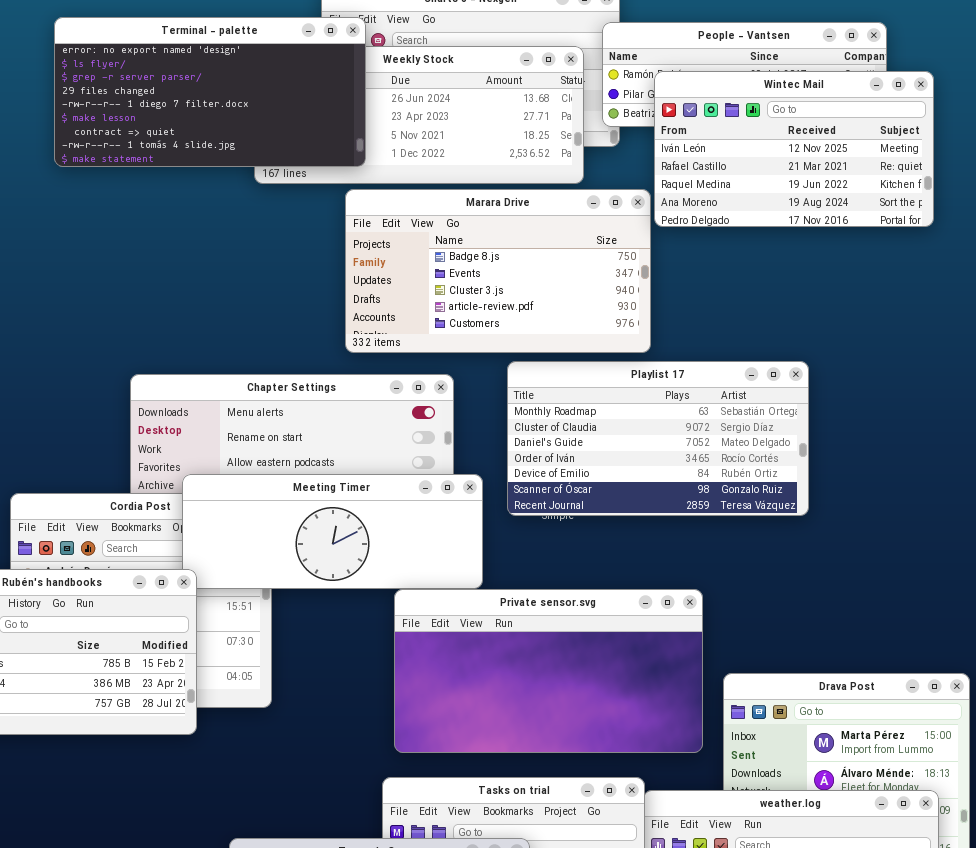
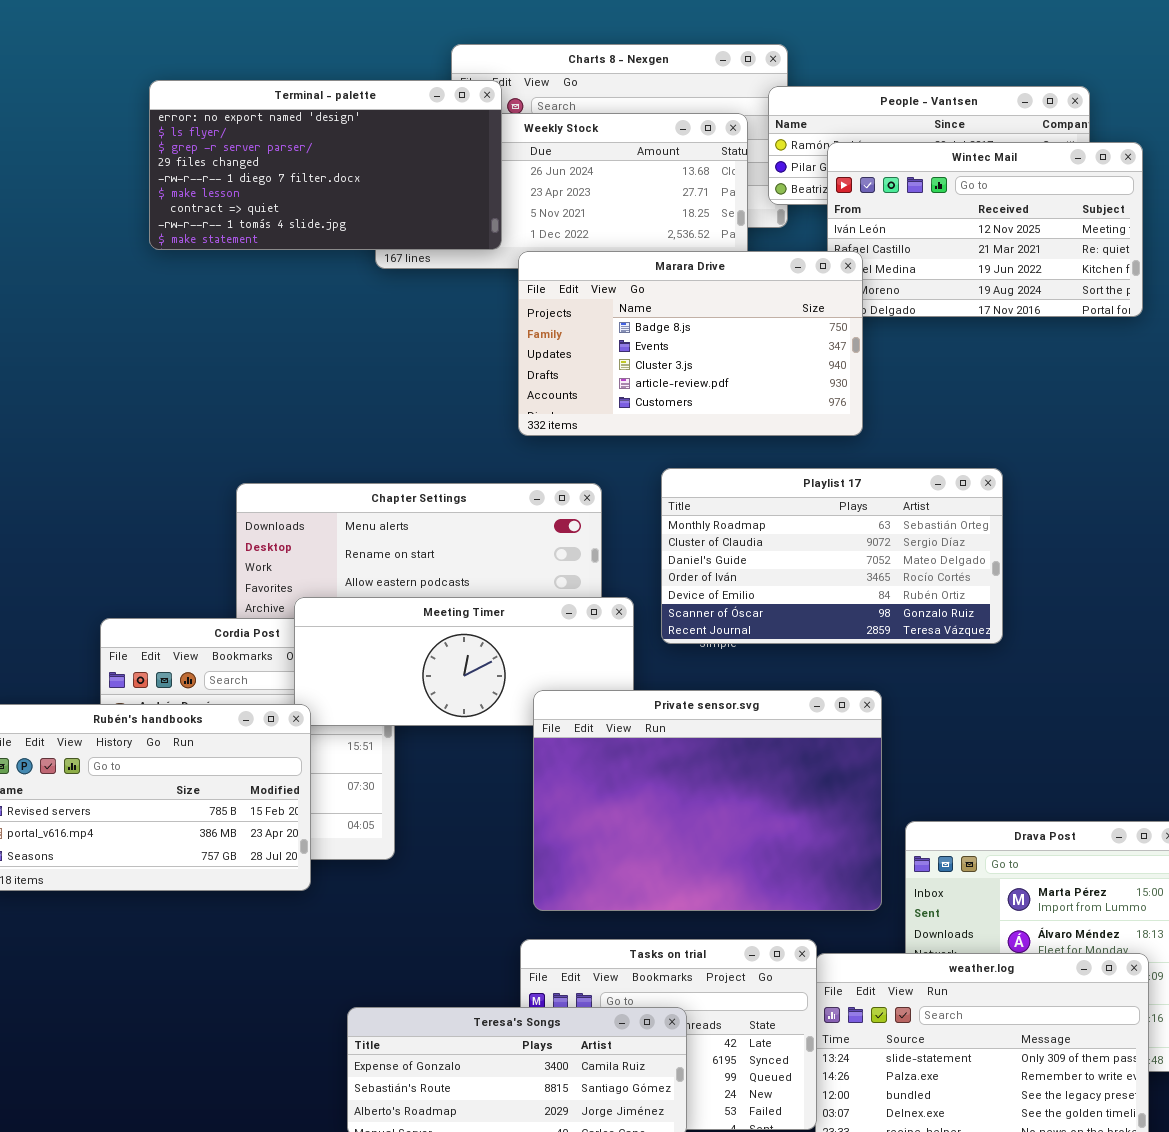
Marara Drive: [345,189,651,353] -> [518,251,863,436], moved
Private sensor.svg: [394,589,703,753] -> [533,690,882,911], resized

